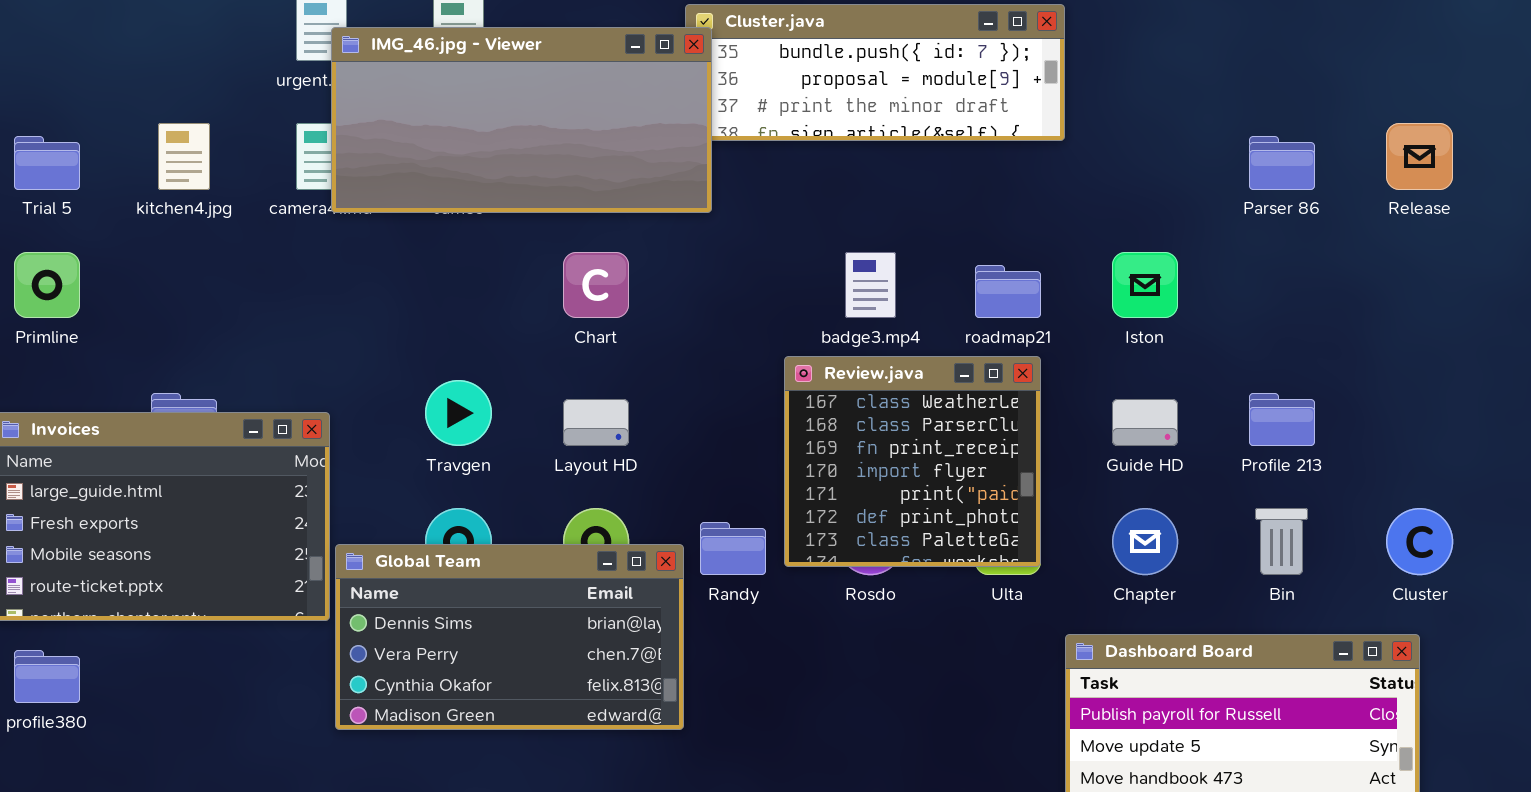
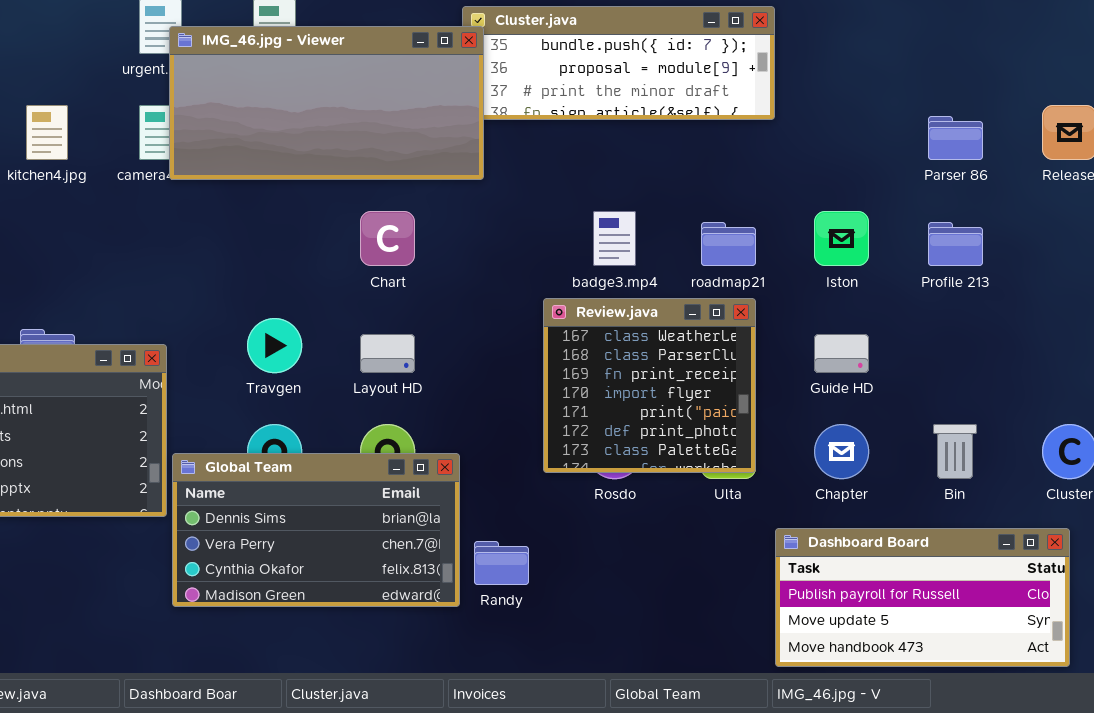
Profile 213: [1249,393,1315,446] -> [928,222,983,266], moved
Randy: [700,522,766,575] -> [474,541,529,585], moved

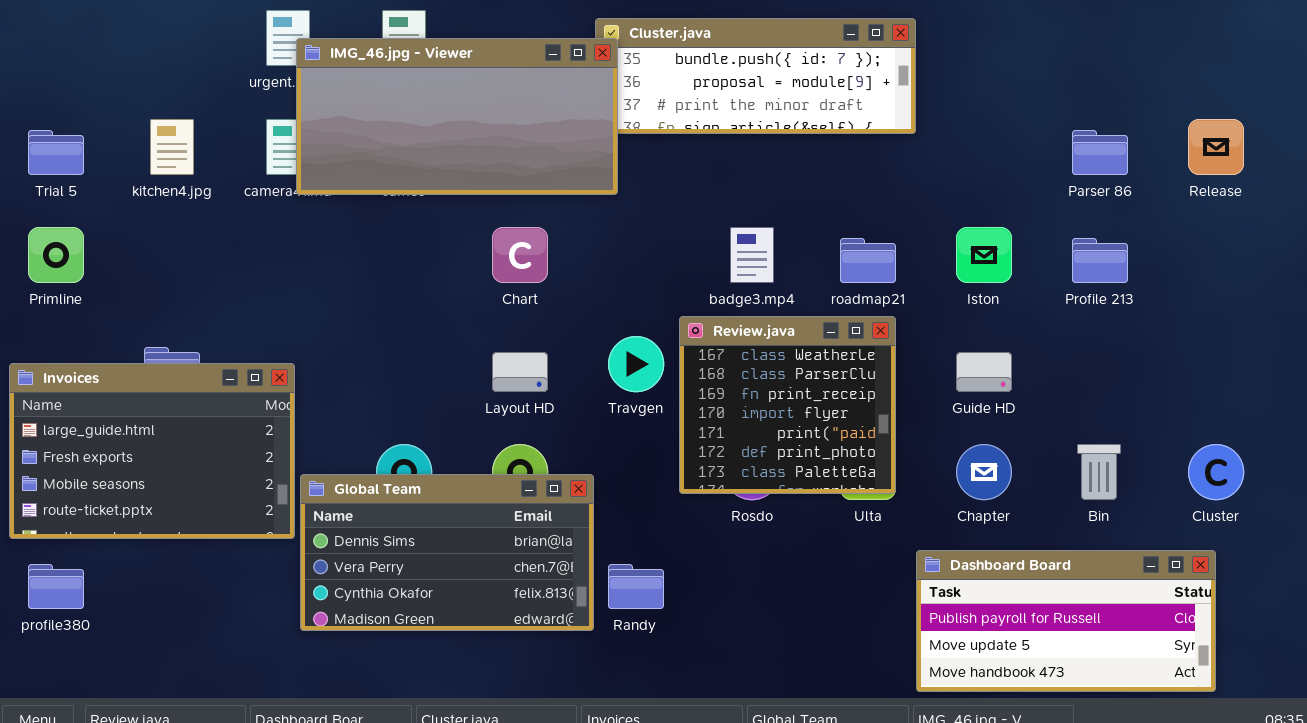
Travgen: [247,318,302,373] -> [608,336,664,392], moved

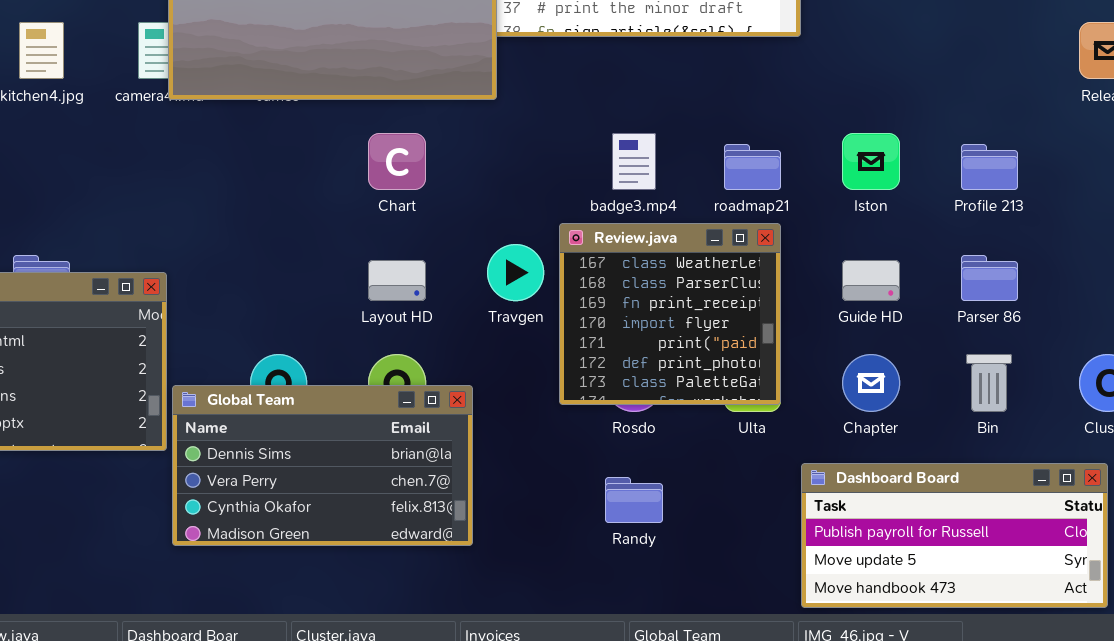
Parser 86: [1072,130,1128,175] -> [961,255,1018,301], moved
Randy: [608,564,664,609] -> [605,477,663,523], moved

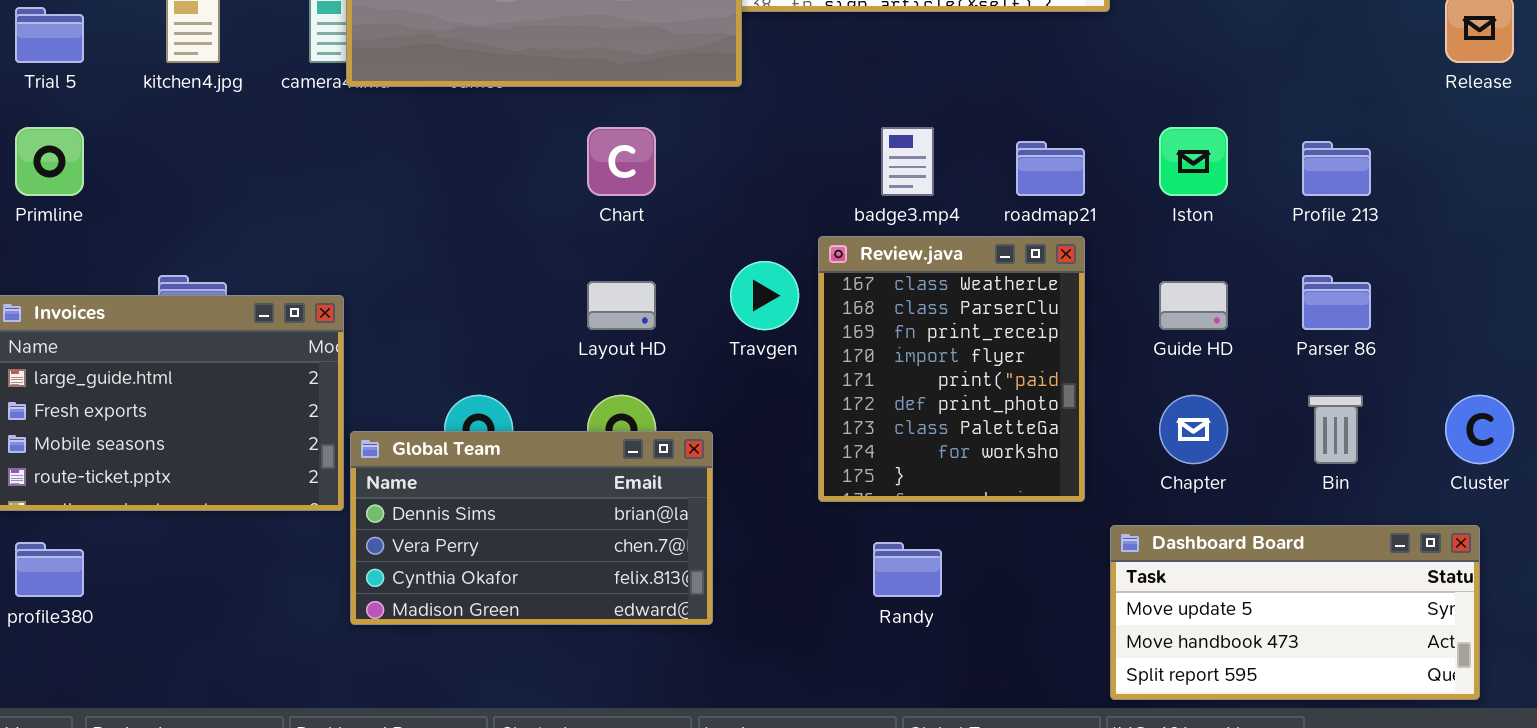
Review.java: [559,223,781,405] -> [818,236,1085,502], resized
Dashboard Board: [801,463,1108,608] -> [1110,525,1480,700], scrolled down 1 row

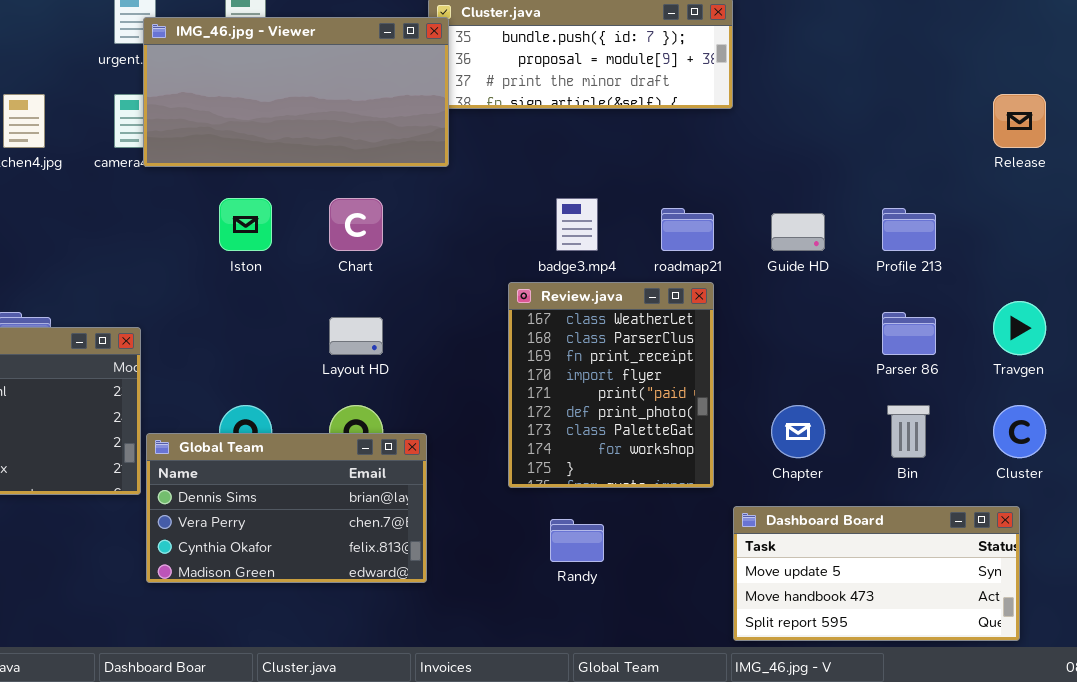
Iston: [1159,127,1228,196] -> [219,198,272,251], moved
Travgen: [730,261,799,330] -> [993,301,1046,355], moved
Guide HD: [1159,281,1228,330] -> [771,213,825,251], moved

